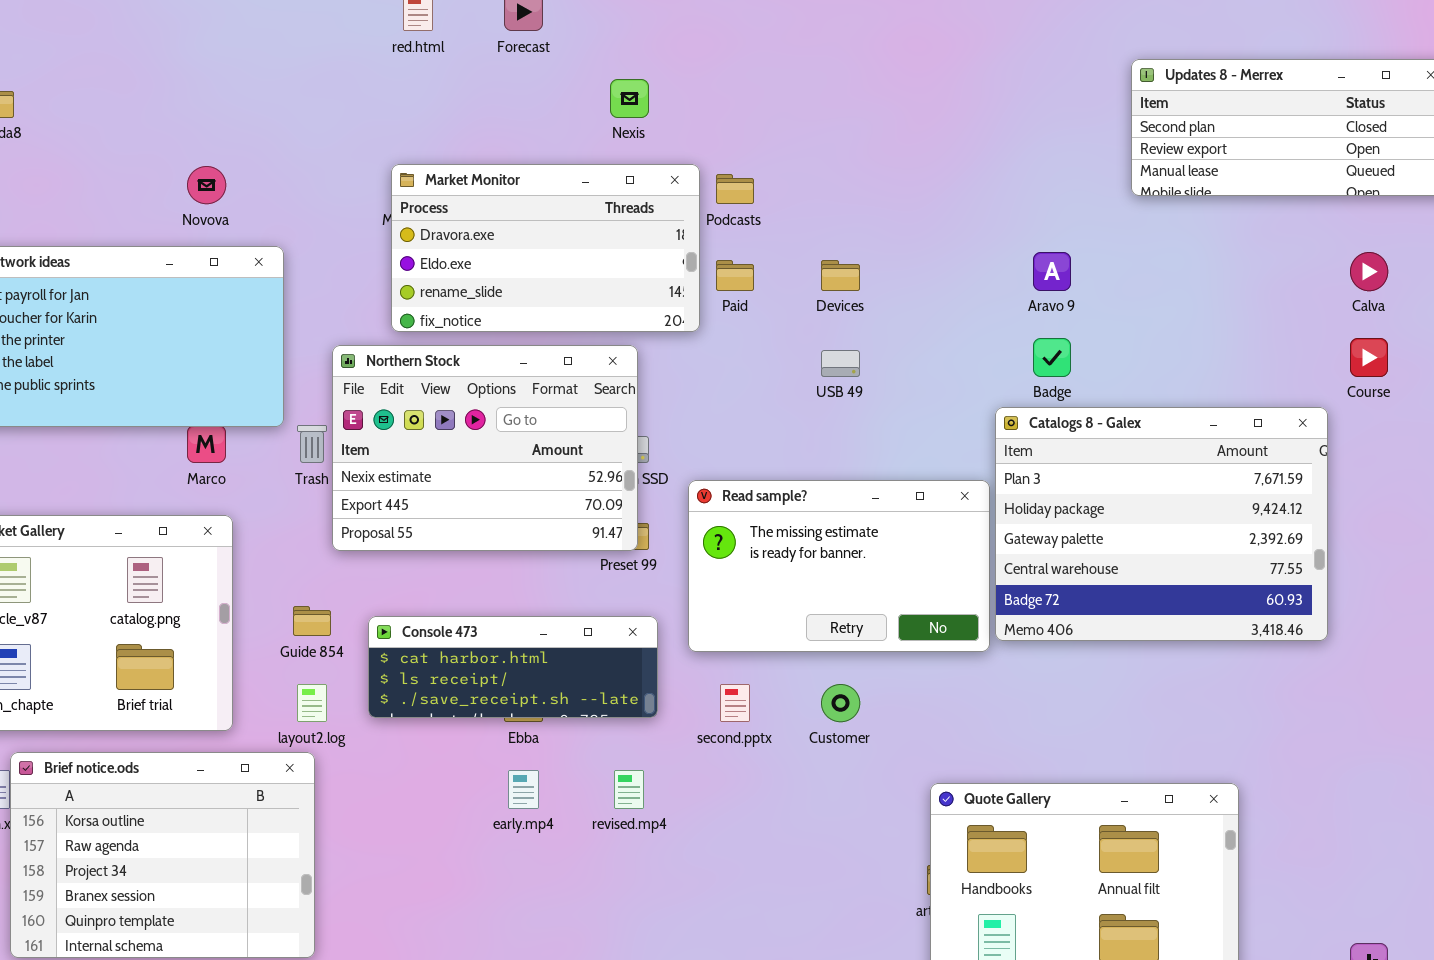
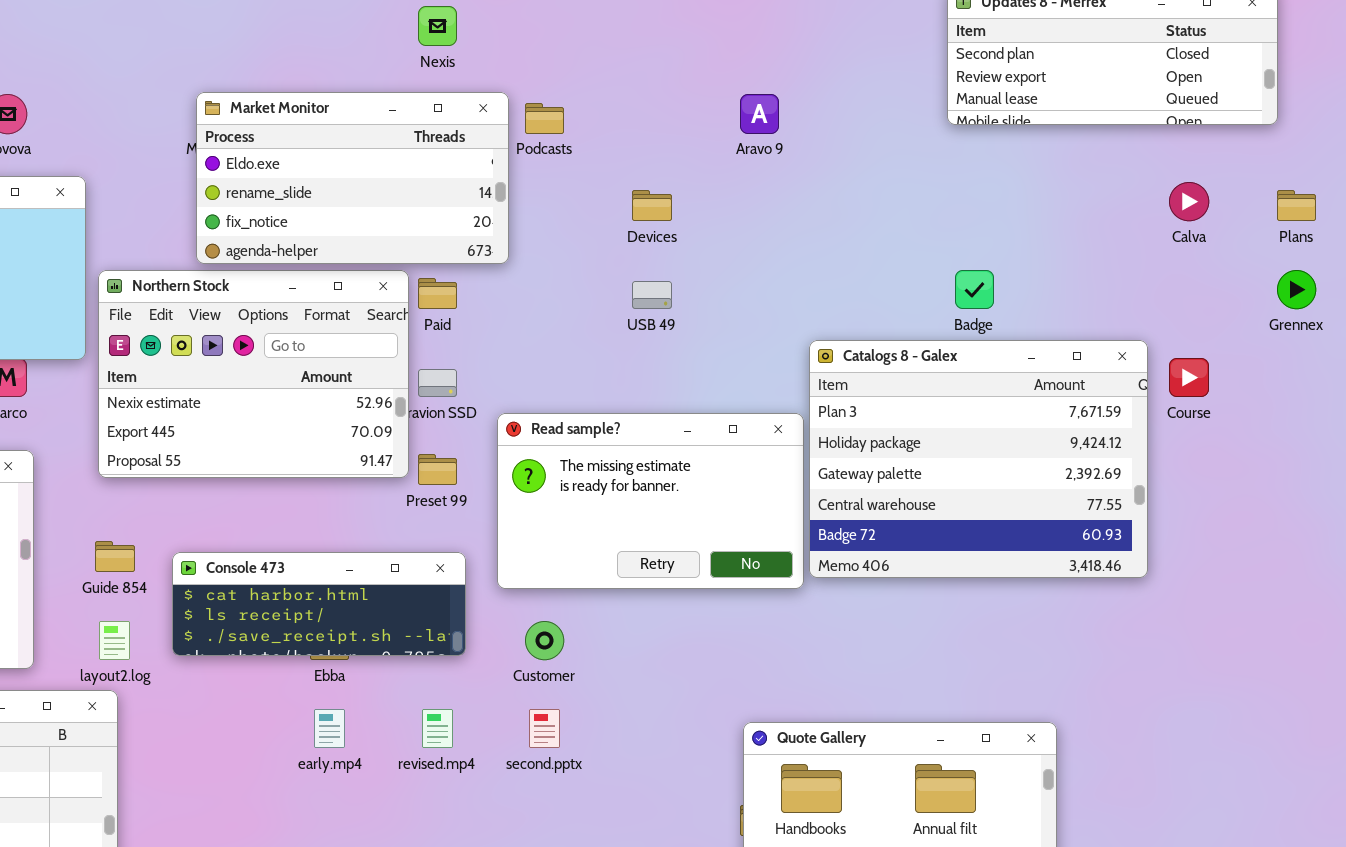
Market Monitor: [391,164,700,332] -> [196,92,509,264], scrolled down 1 row
Aravo 9: [1033,252,1071,291] -> [740,94,779,134], moved
Paid: [716,260,754,291] -> [418,278,457,309], moved
Badge: [1033,338,1071,377] -> [955,270,994,309], moved
Course: [1350,338,1388,377] -> [1169,358,1209,397], moved
Northern Stock: [332,345,638,551] -> [98,270,409,478], moved
second.pptx: [720,684,750,722] -> [529,709,560,748], moved
Customer: [821,684,860,722] -> [525,621,564,660], moved

